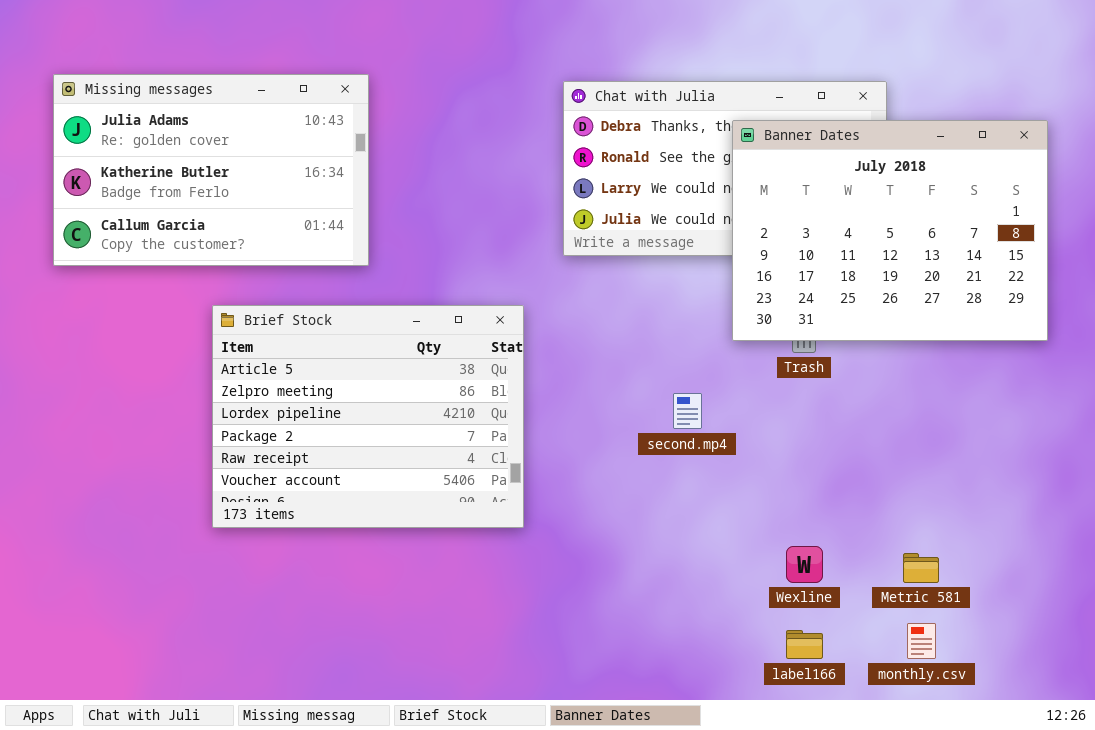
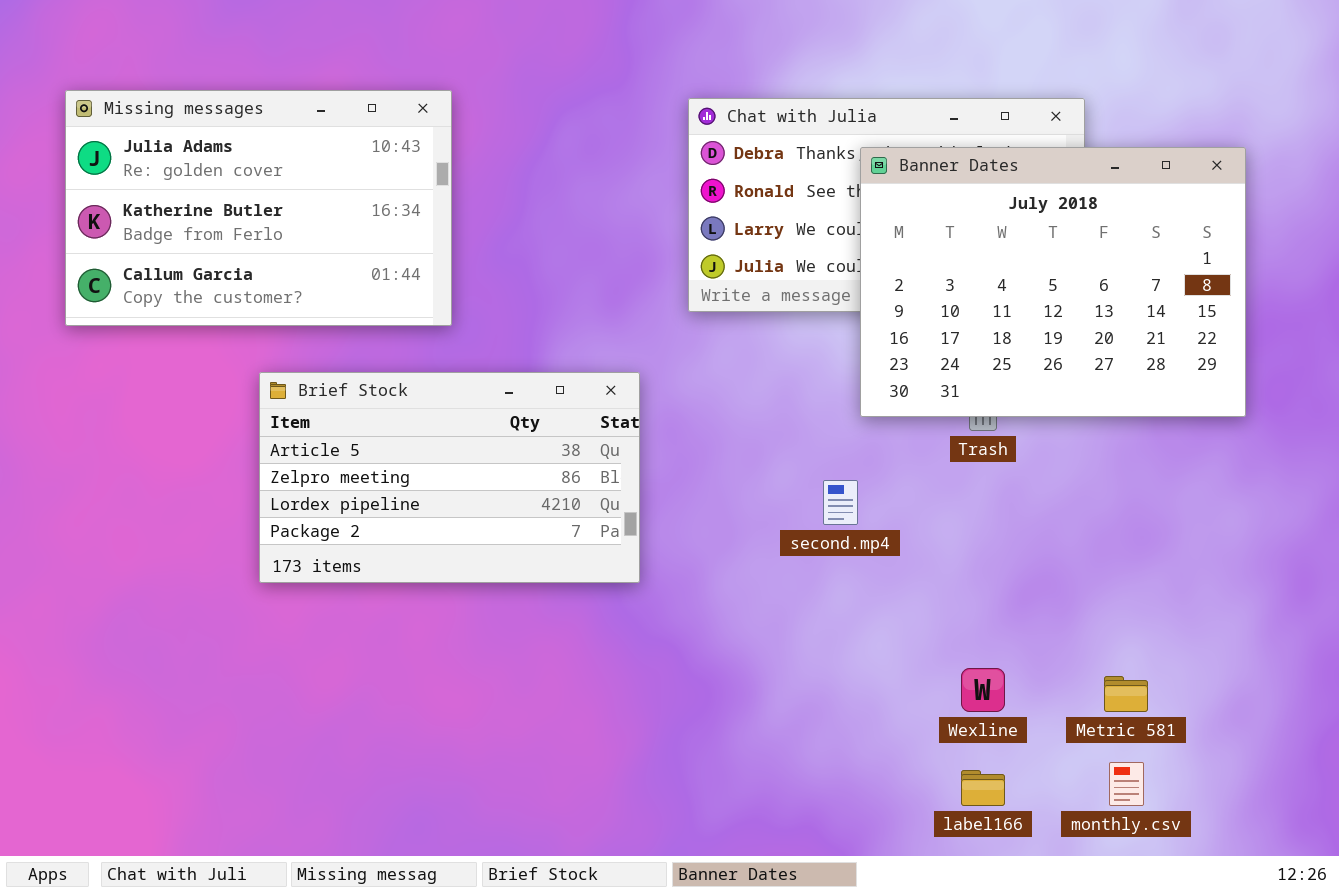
Banner Dates: [732,120,1048,341] -> [860,147,1246,417], moved
Brief Stock: [212,305,524,528] -> [259,372,640,583], resized

